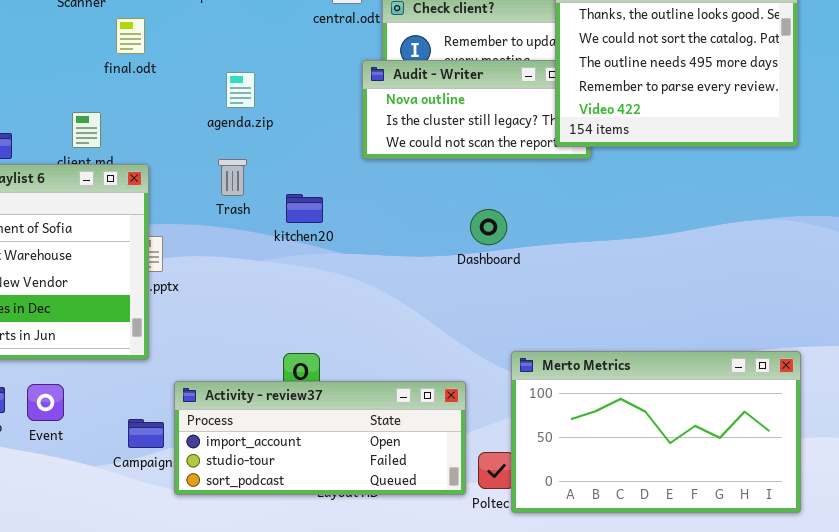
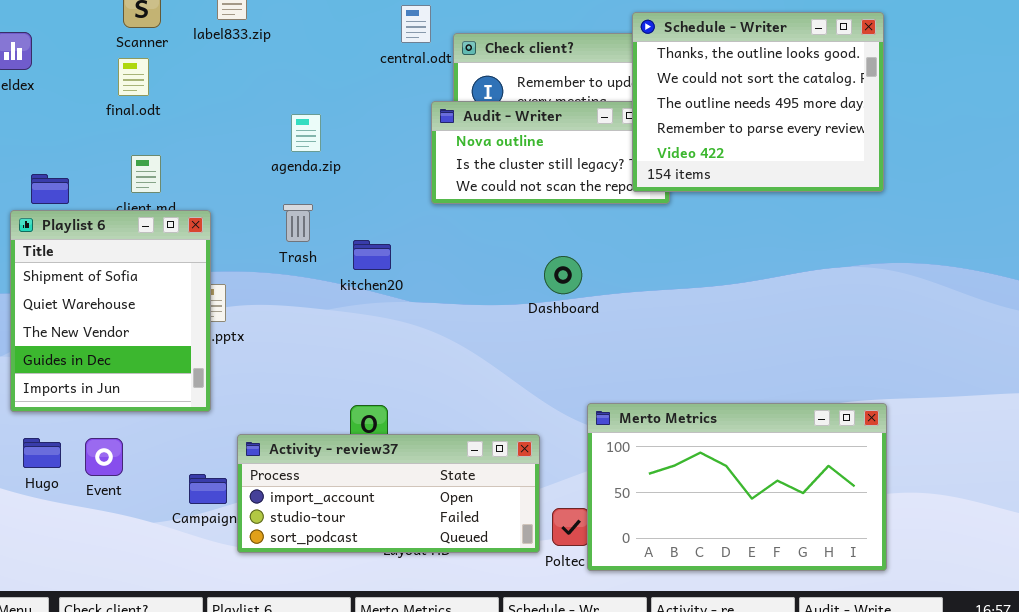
final.odt: [116,18,145,54] -> [118,58,149,96], moved

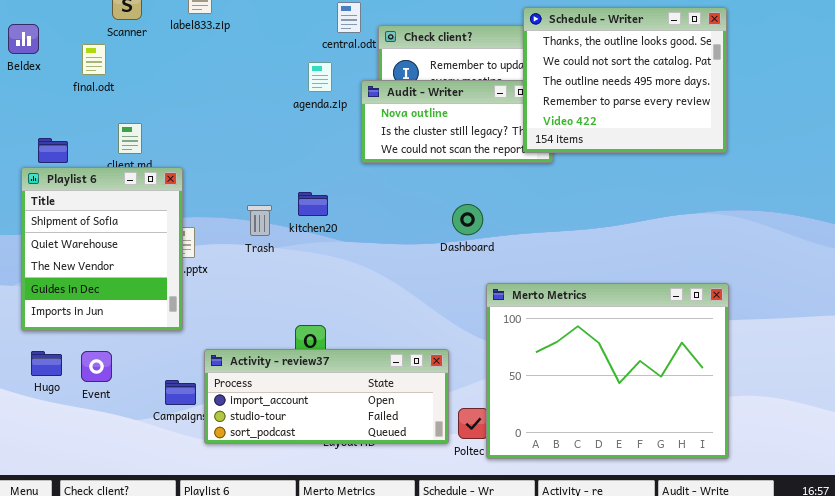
final.odt: [118,58,149,96] -> [82,44,106,75], moved
agenda.zip: [291,114,321,152] -> [308,62,332,92], moved
Trash: [283,204,313,242] -> [247,205,272,236], moved
Merto Metrics: [587,403,887,571] -> [486,283,729,459], resized

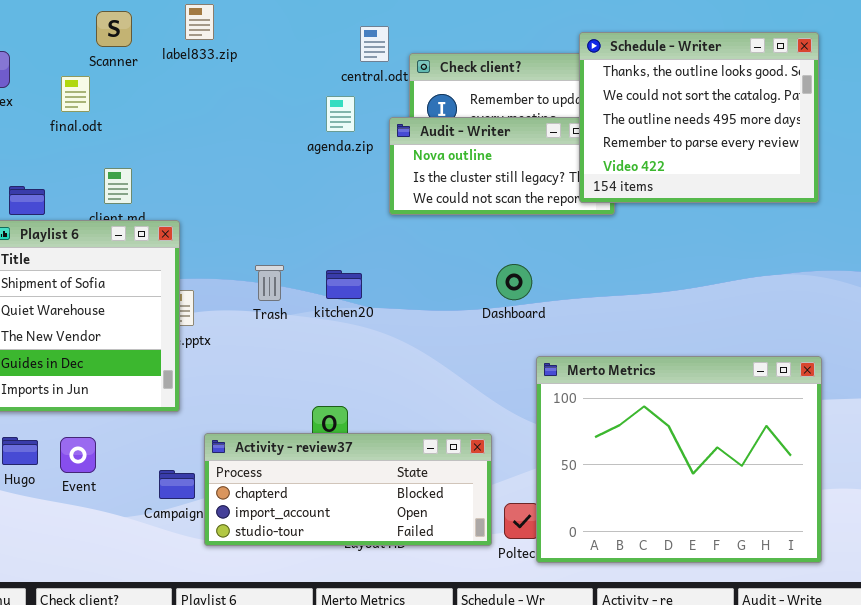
kitchen20: [298,192,328,216] -> [326,270,362,299], moved
Activity - review37: [204,349,449,444] -> [204,433,492,546], scrolled up 1 row

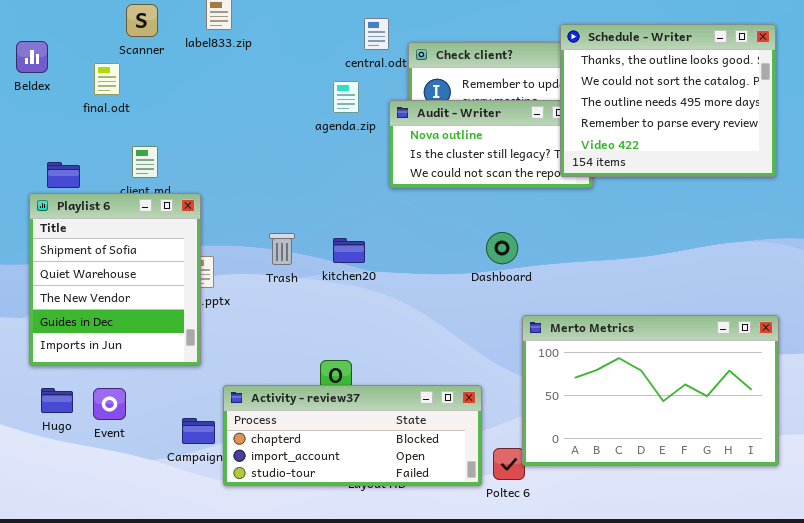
Merto Metrics: [536,356,822,563] -> [522,315,779,466], resized

